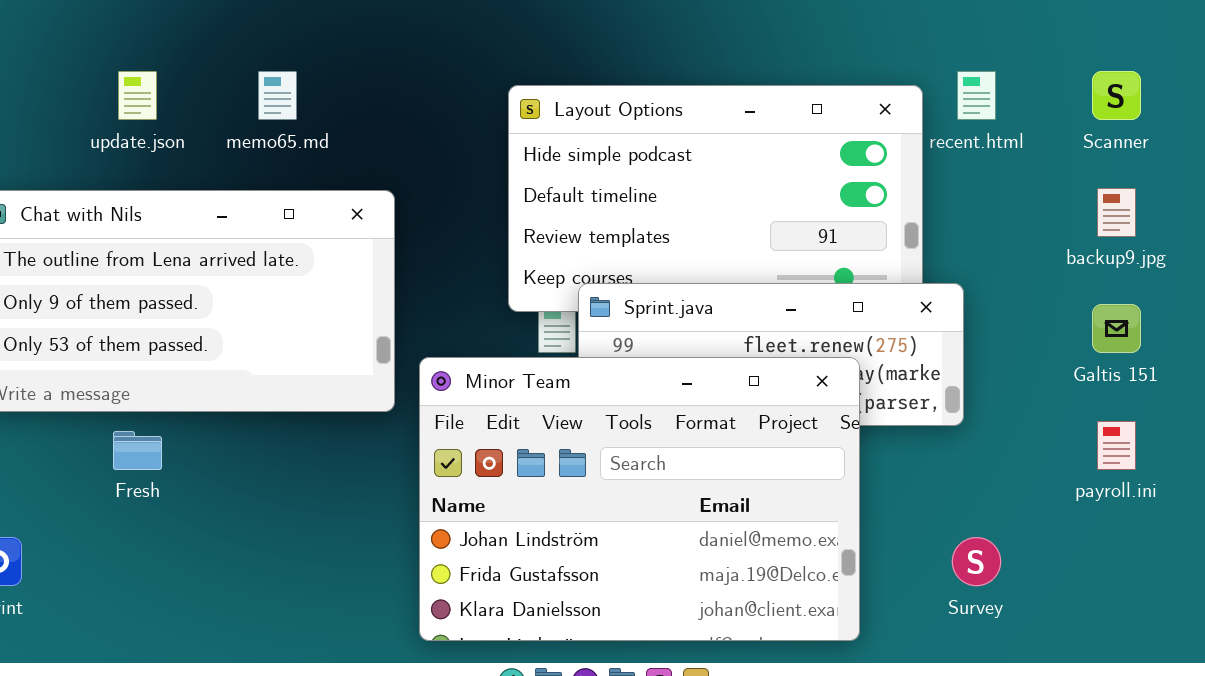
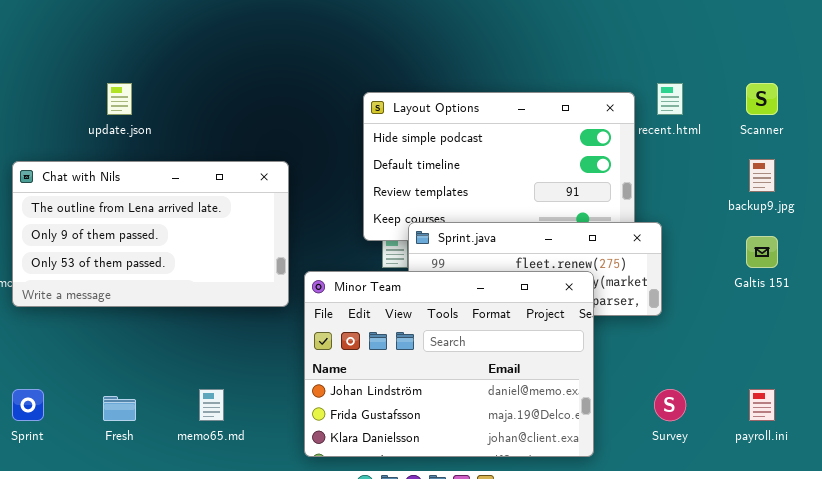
memo65.md: [258,71,297,120] -> [199,389,224,421], moved
payroll.ini: [1097,421,1136,470] -> [749,389,775,421], moved
Fresh: [113,431,162,470] -> [103,396,136,421], moved

